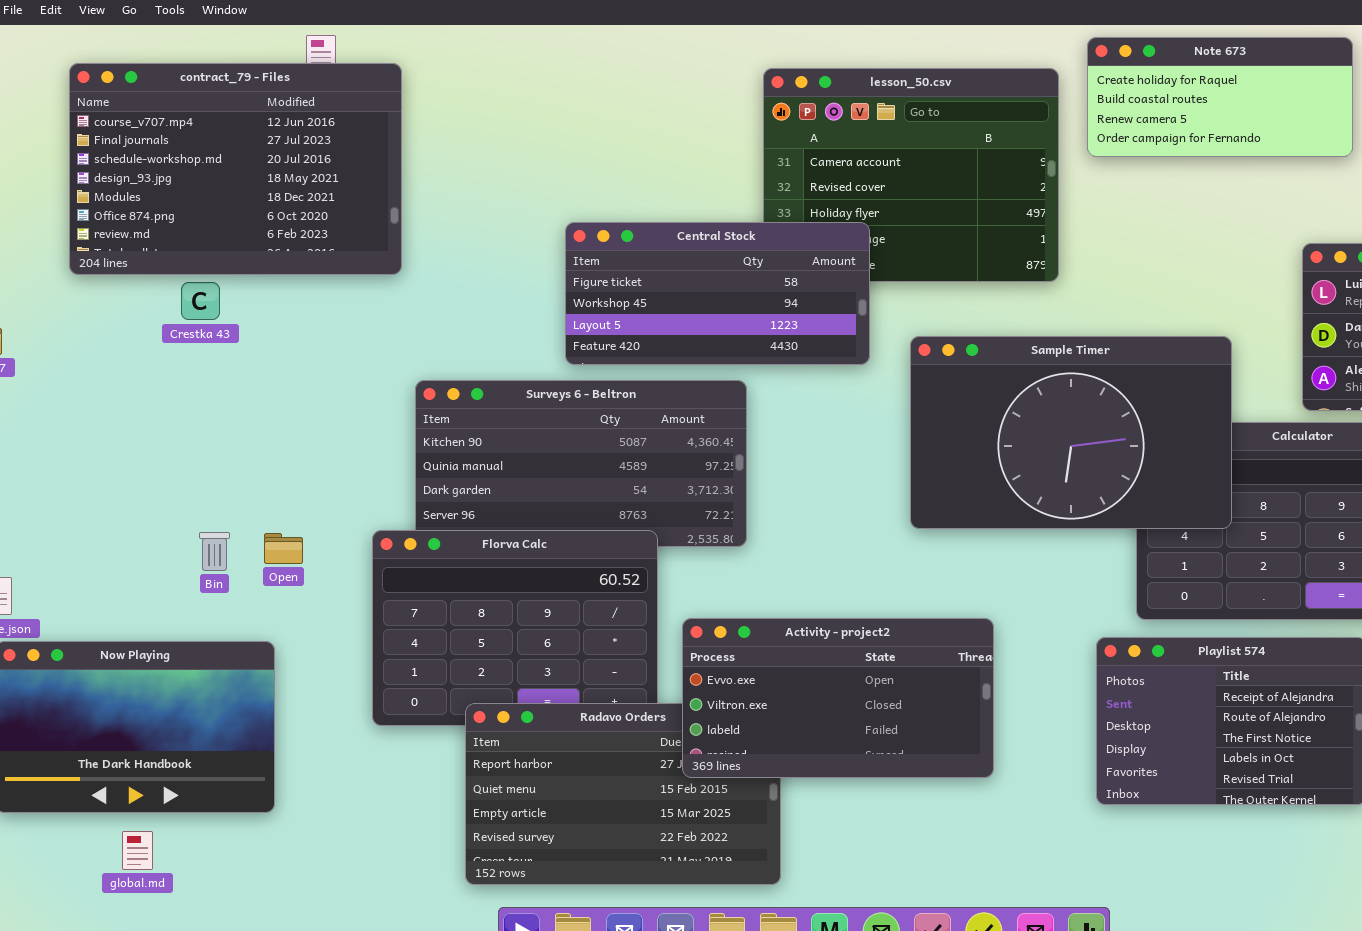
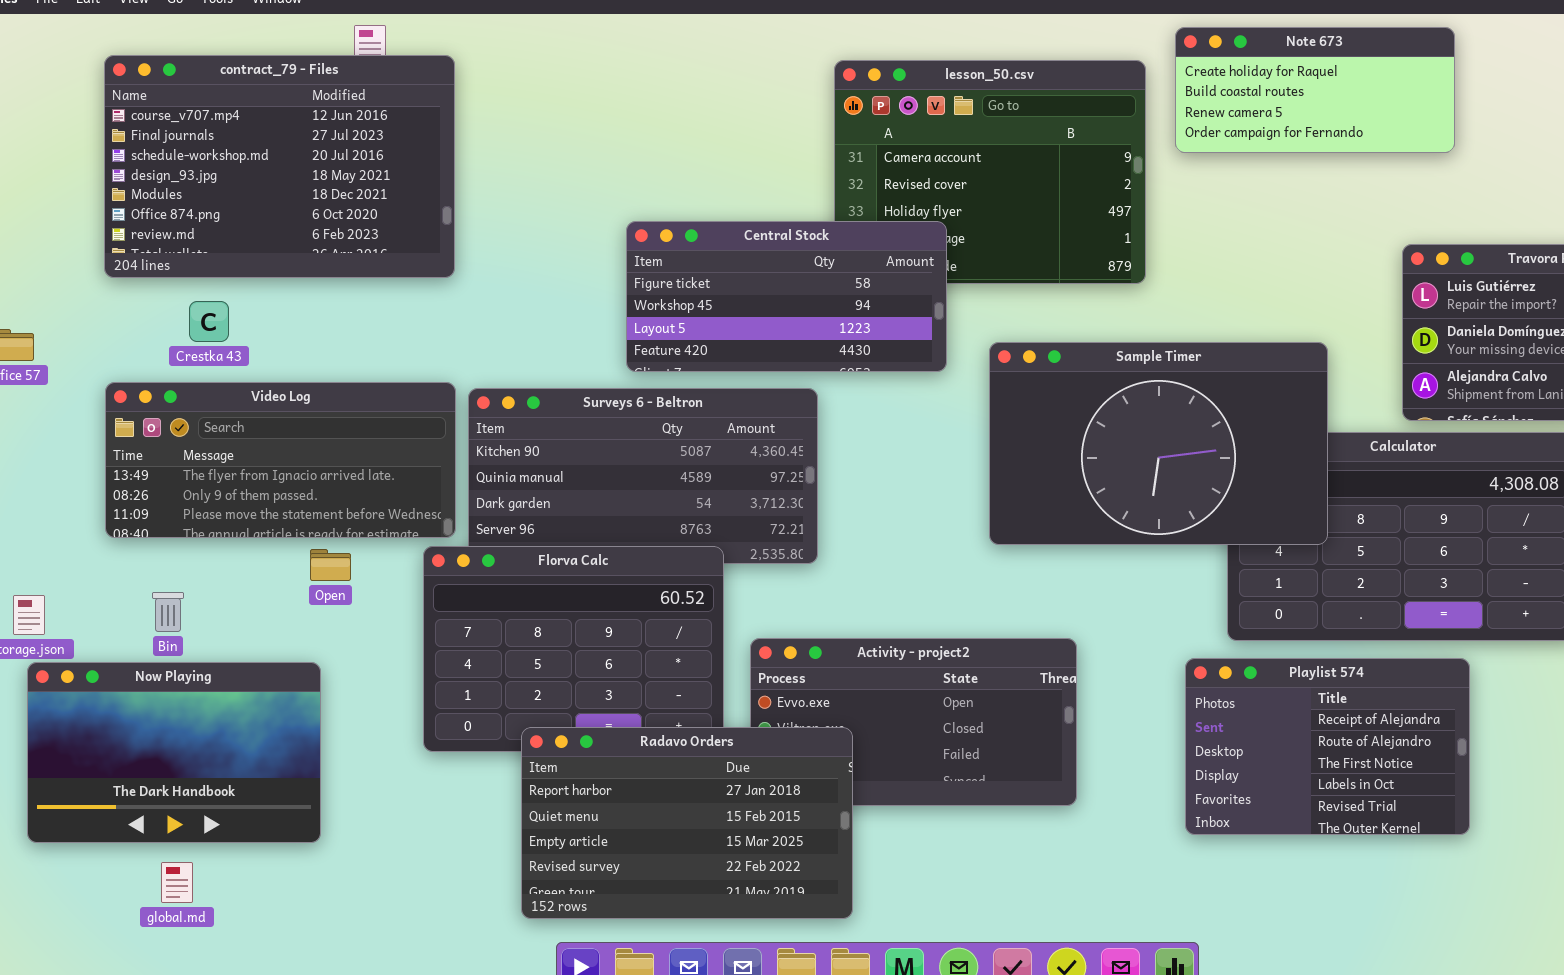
Crestka 43: [181,282,220,320] -> [189,301,229,342], moved
Video Log: none -> [105,382,456,538], opened
Bin: [199,532,230,571] -> [152,592,184,632], moved
Radavo Orders: [465,703,781,885] -> [521,727,853,919], raised

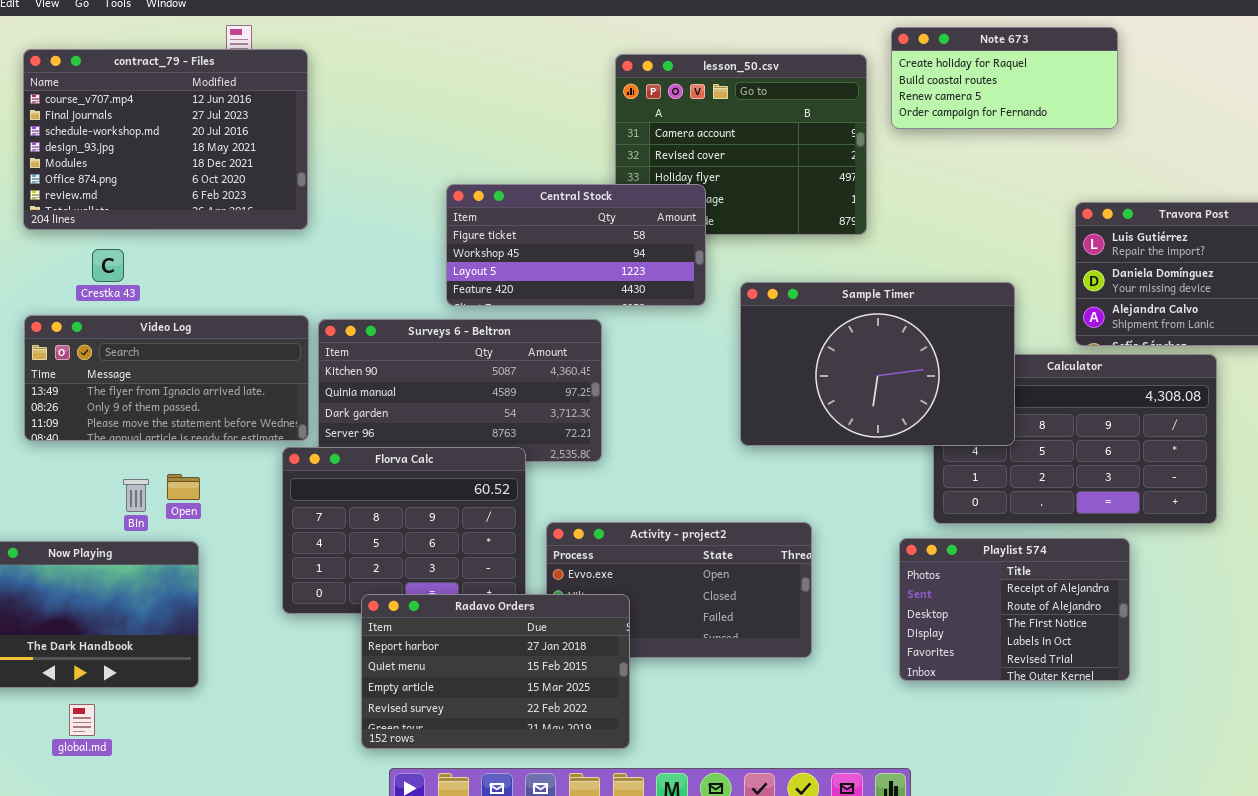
Open: [310,549,351,581] -> [167,474,200,500], moved
Bin: [152,592,184,632] -> [123,479,149,512], moved

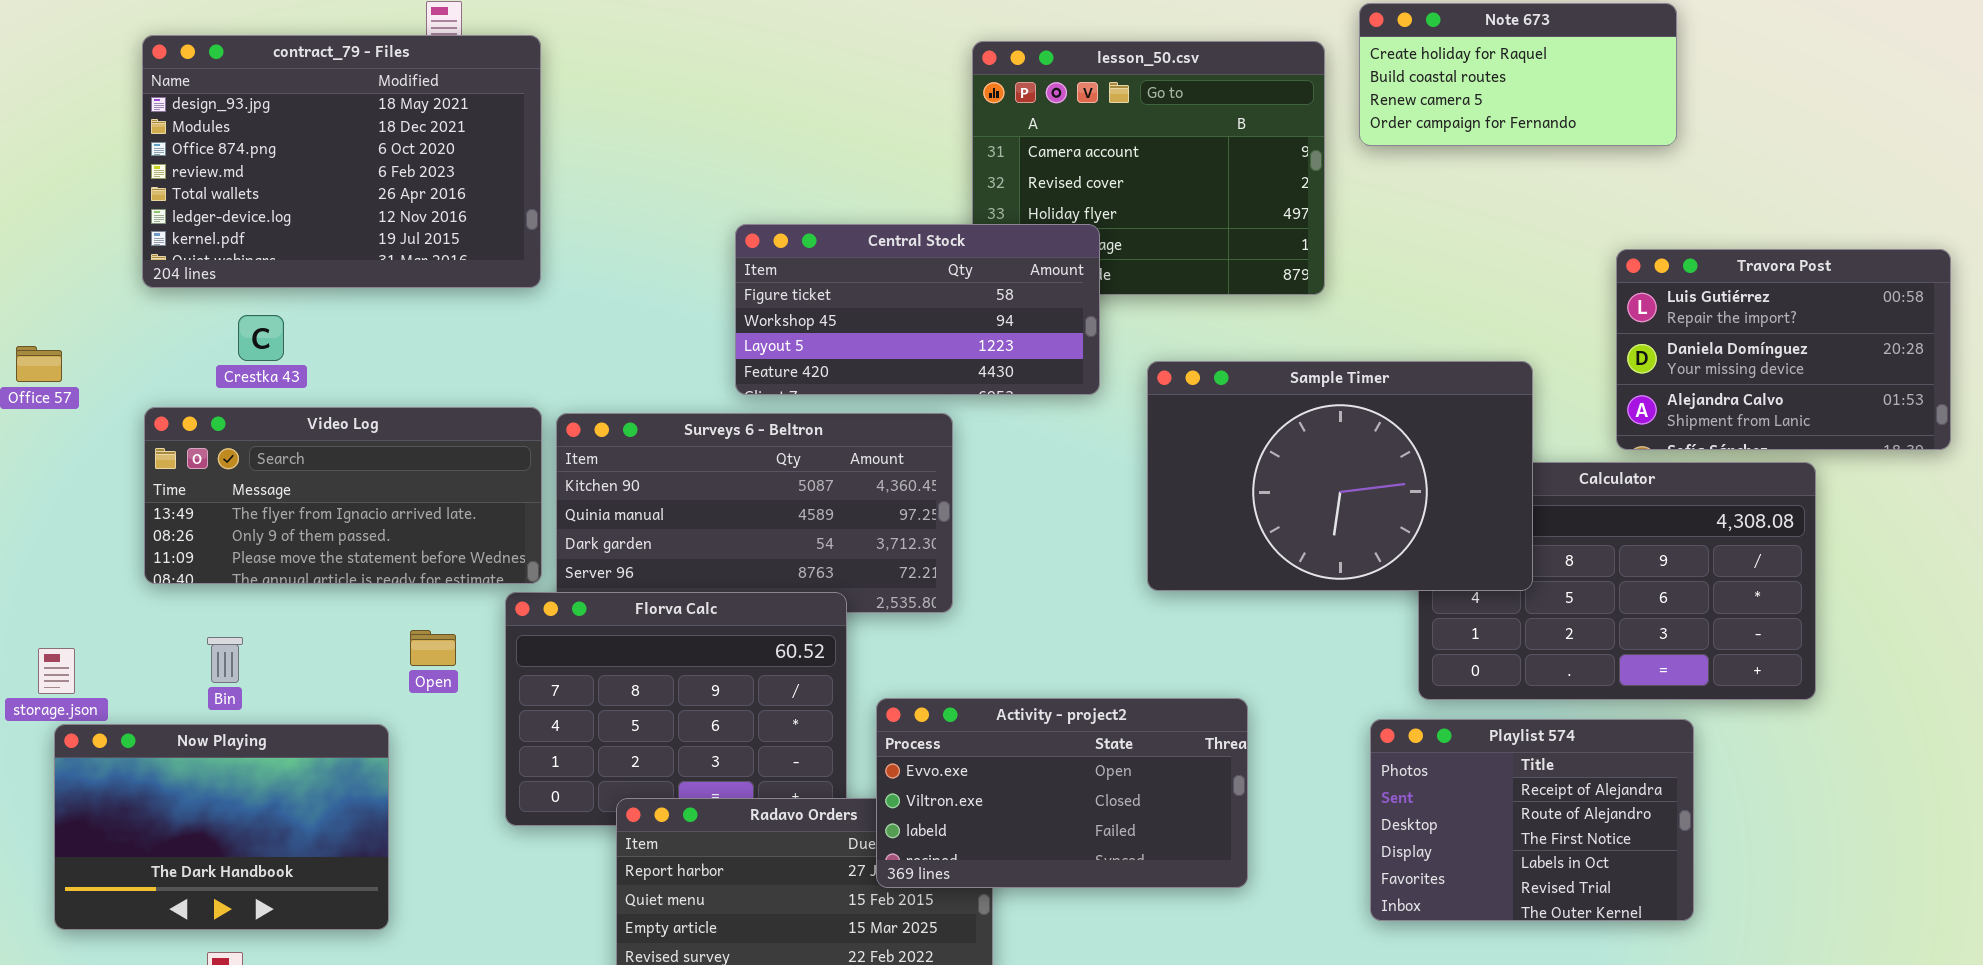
contract_79 - Files: [23,49,308,230] -> [142,35,541,288], scrolled down 3 rows
Open: [167,474,200,500] -> [410,630,456,666], moved
Bin: [123,479,149,512] -> [207,637,243,683], moved
Activity - project2: [546,522,812,658] -> [876,698,1248,888], raised

